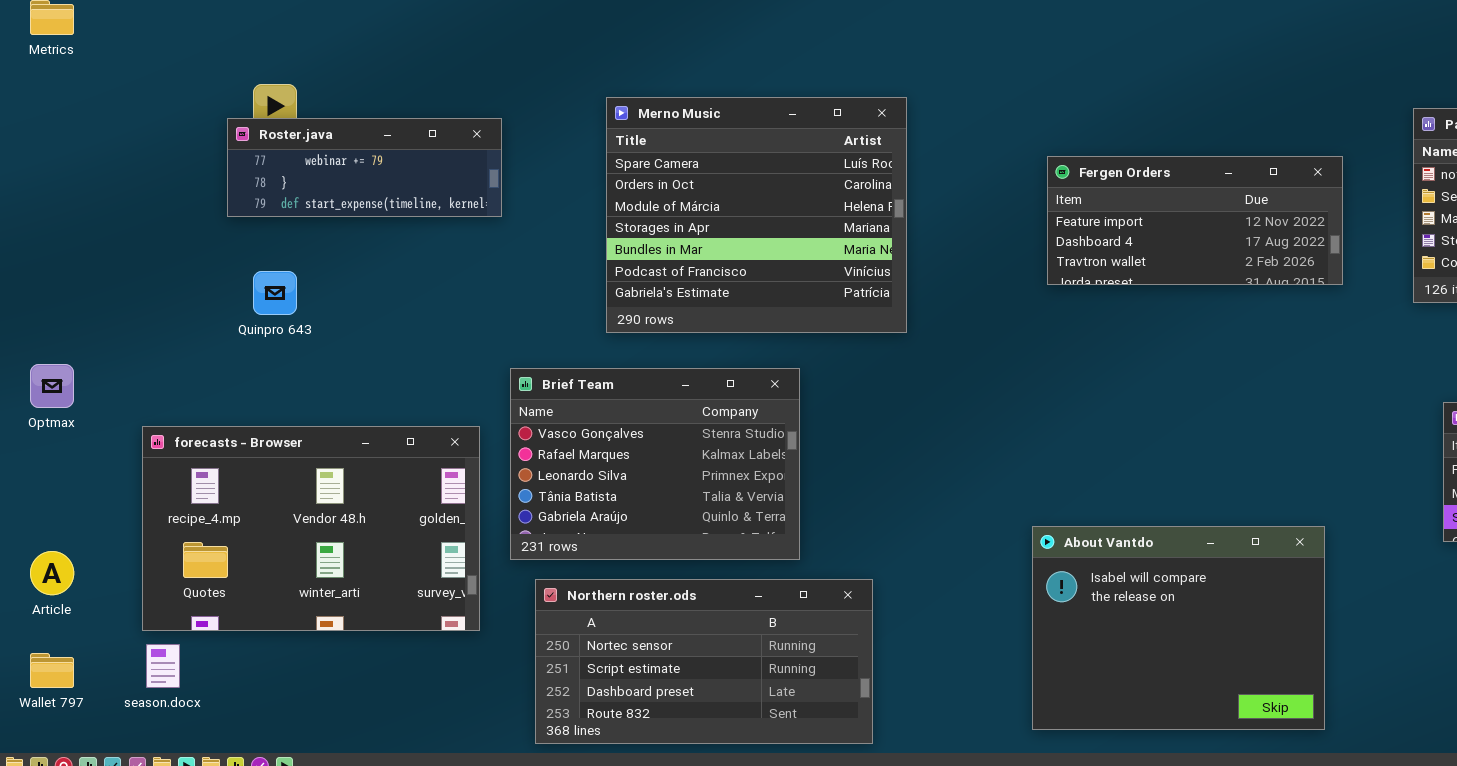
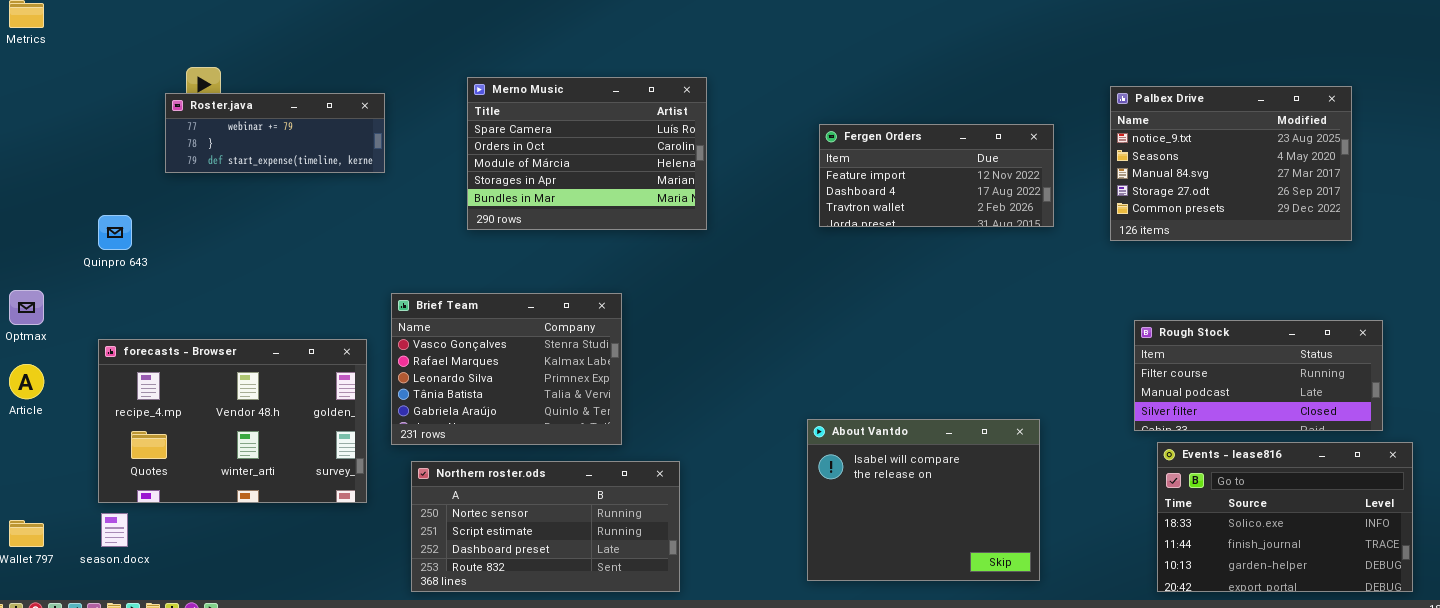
Merno Music: [606,97,907,333] -> [467,77,707,230], resized
Quinpro 643: [253,271,297,315] -> [98,215,132,250], moved
Article: [30,551,74,595] -> [9,364,44,399], moved

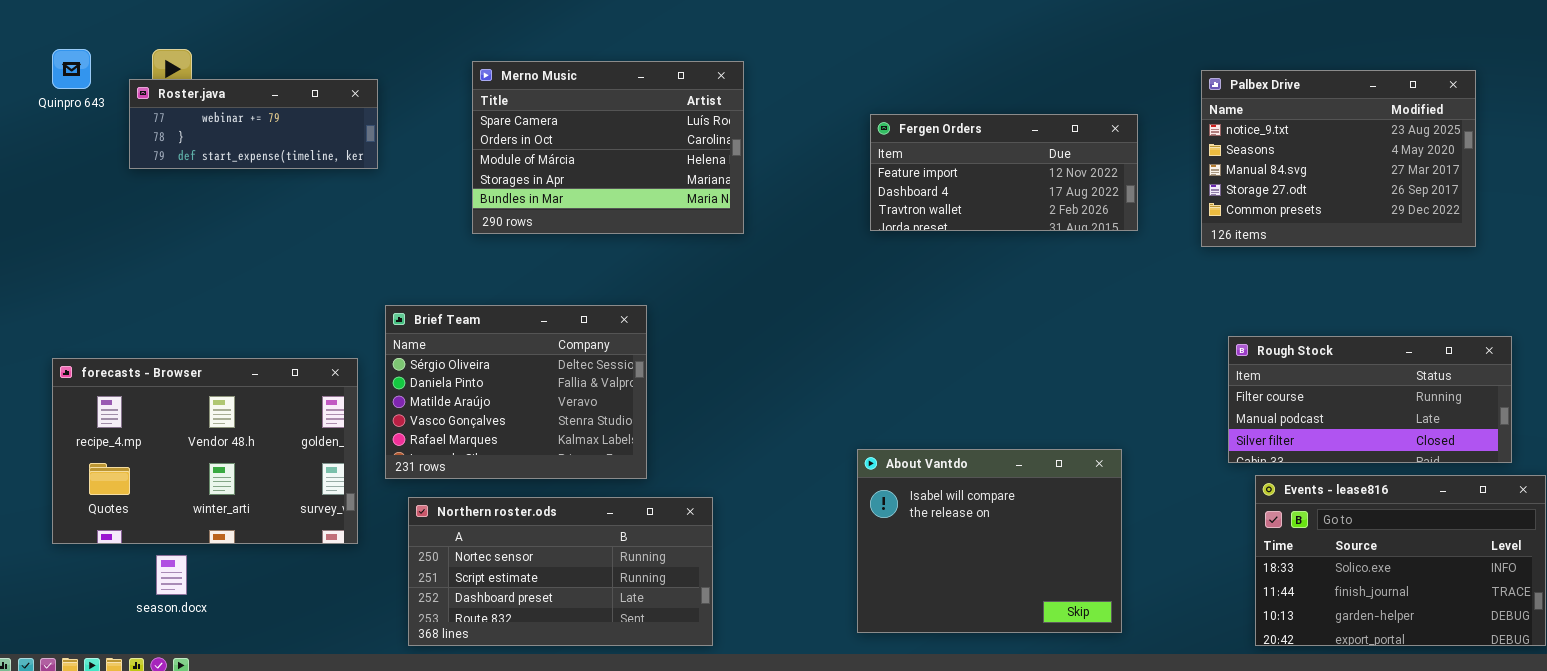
Quinpro 643: [98,215,132,250] -> [52,49,91,89], moved
Brief Team: [391,293,622,445] -> [385,305,647,479], scrolled up 3 rows
season.docx: [101,513,128,547] -> [156,555,187,595], moved

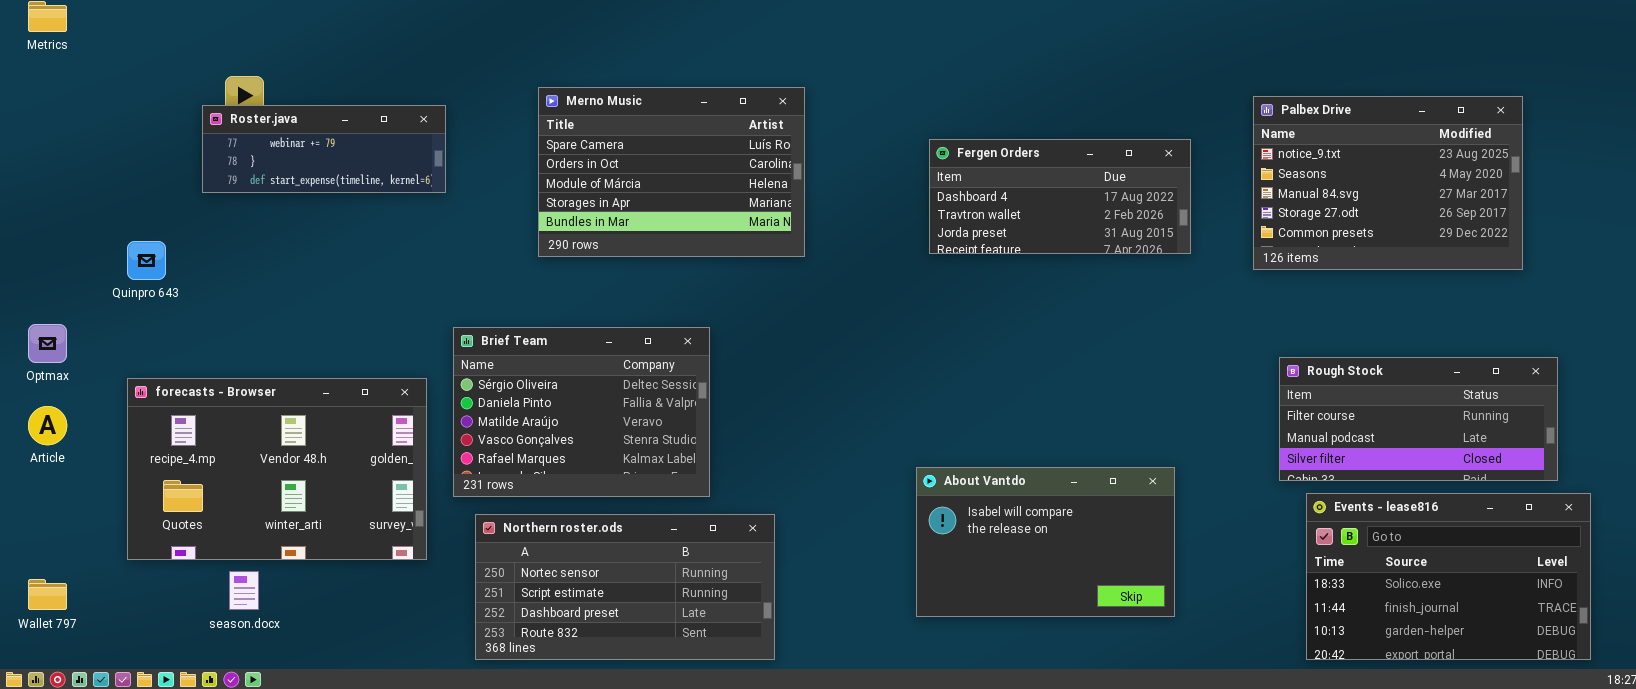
Quinpro 643: [52,49,91,89] -> [127,241,166,280], moved
Fergen Orders: [870,114,1138,231] -> [929,139,1191,254], scrolled down 1 row
About Vantdo: [857,449,1122,633] -> [916,467,1175,617], resized

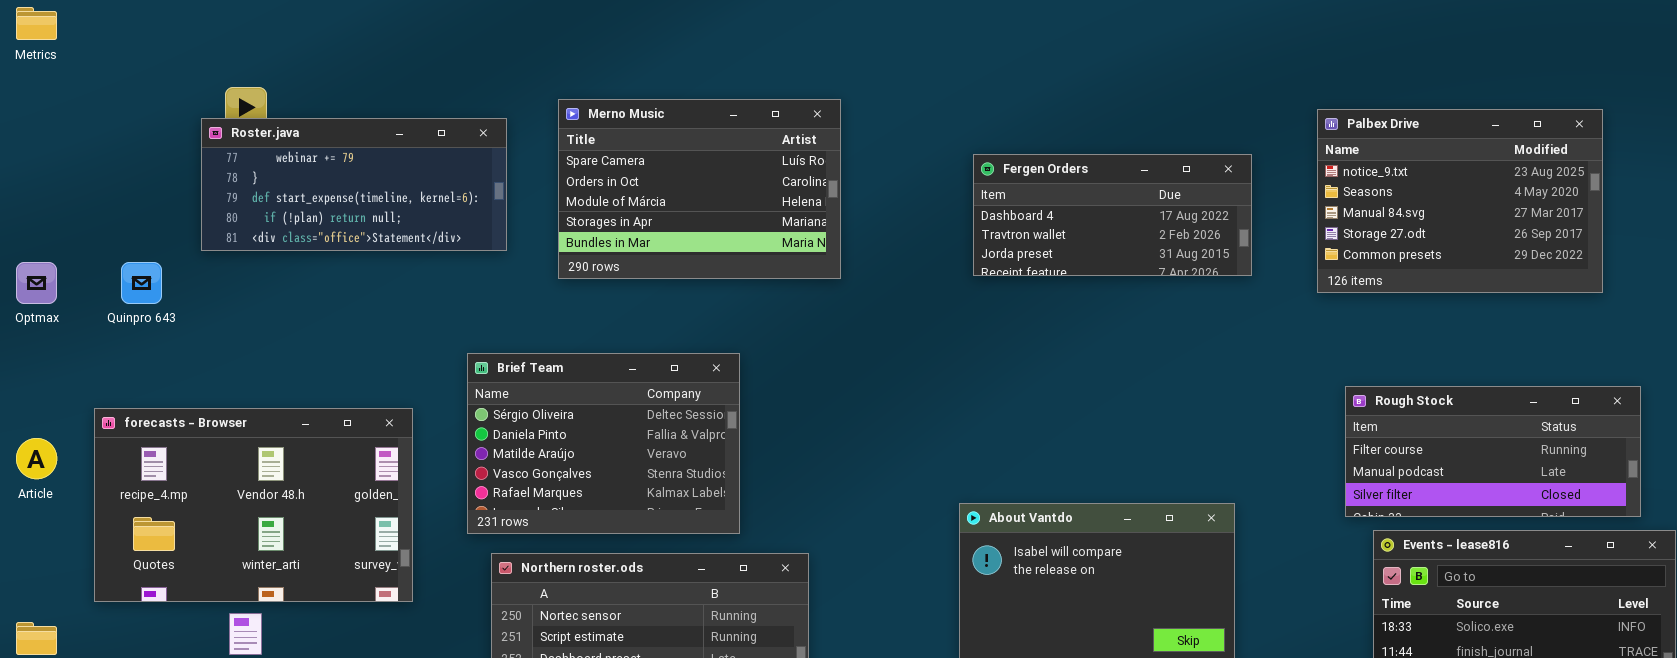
Roster.java: [202,105,446,193] -> [201,118,507,251], resized
Optmax: [28,324,67,363] -> [16,262,57,304], moved
forecasts - Browser: [127,378,427,560] -> [94,408,413,602], moved

